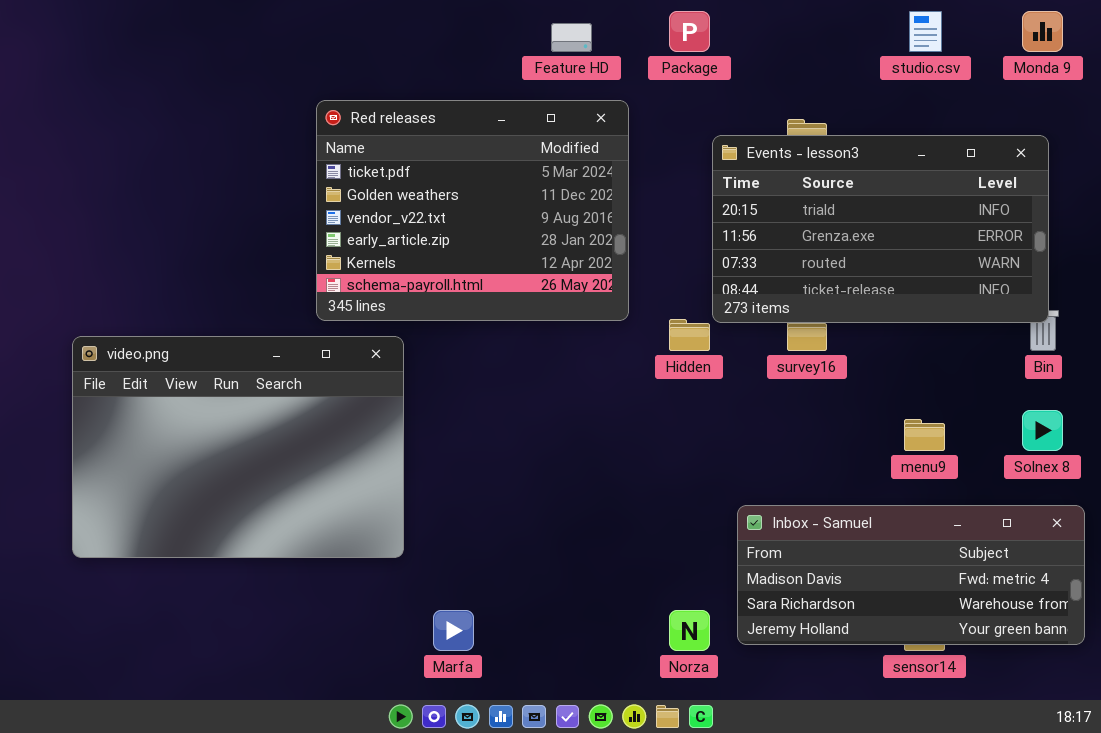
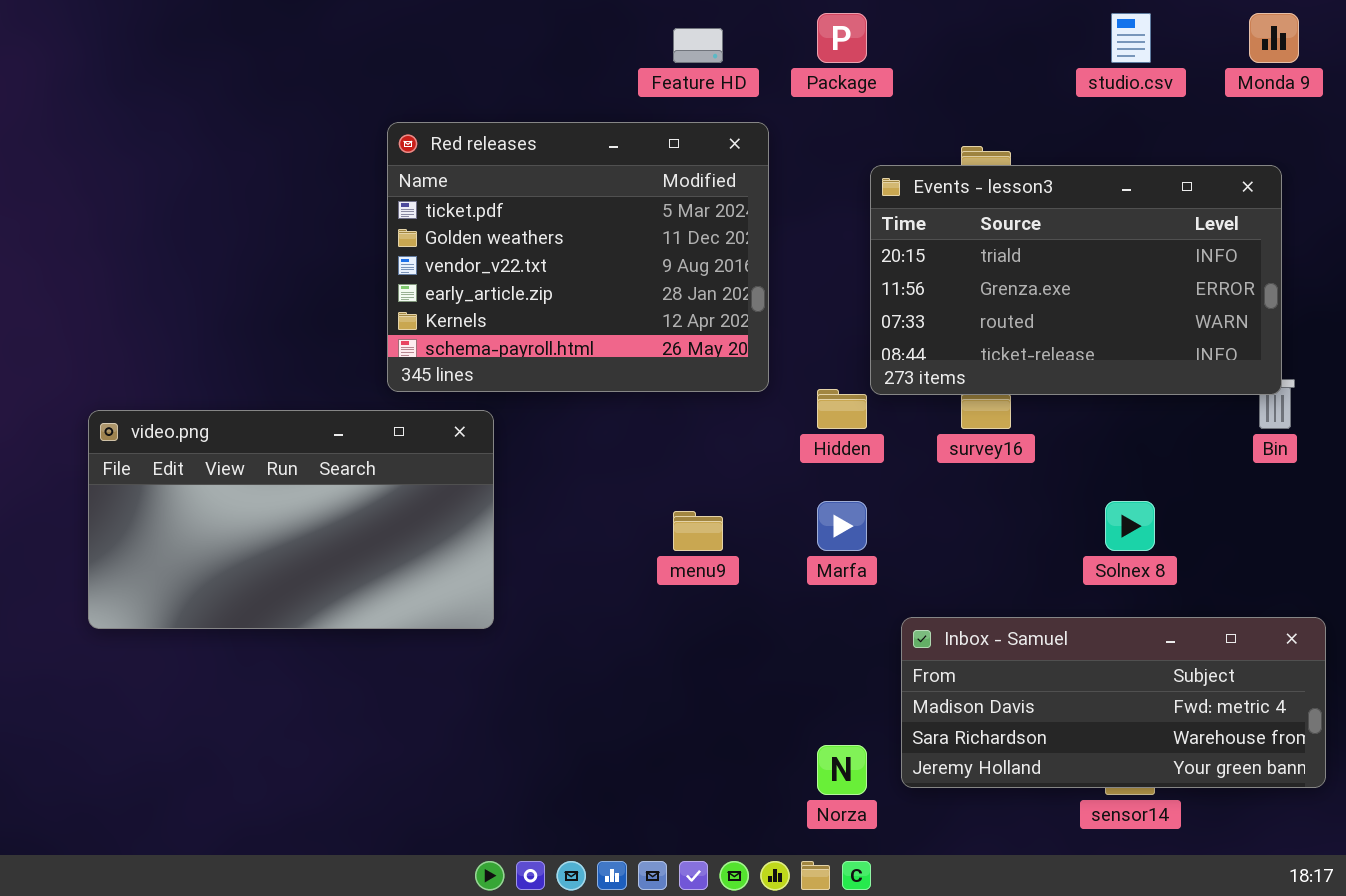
video.png: [72,336,404,558] -> [88,410,494,629], resized
Solnex 8: [1022,410,1063,451] -> [1105,501,1155,551], moved
menu9: [904,419,945,451] -> [673,511,723,551], moved
Marfa: [433,610,474,651] -> [817,501,867,551], moved

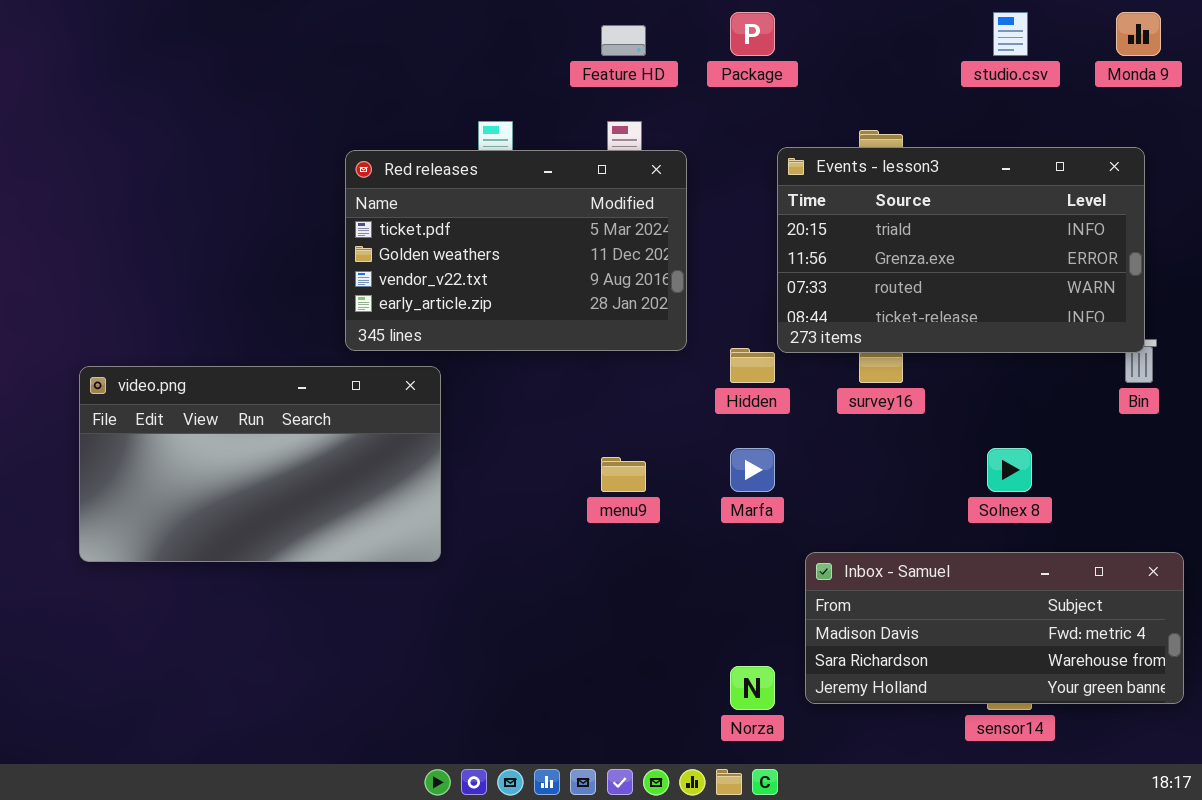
Red releases: [387,122,769,392] -> [345,150,687,351], resized

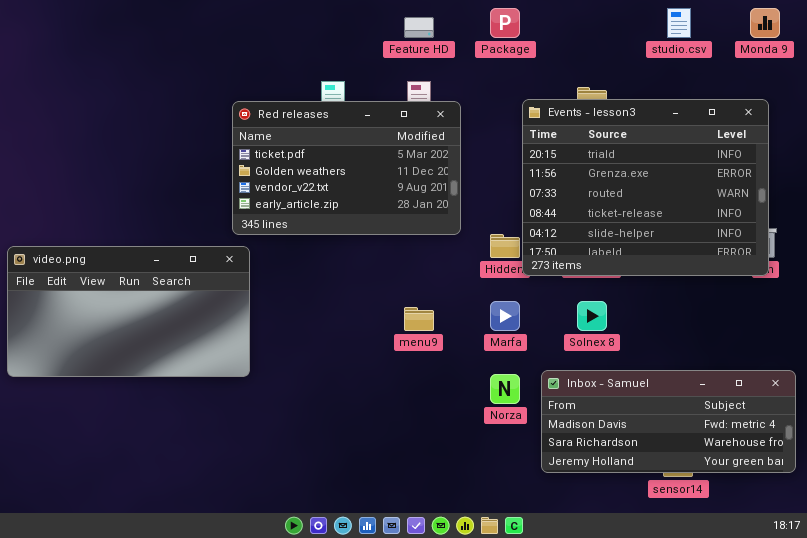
Events - lesson3: [777,147,1145,353] -> [522,99,769,276], resized
video.png: [79,366,441,562] -> [7,246,250,377], moved
Solnex 8: [987,448,1032,492] -> [577,301,607,331], moved
Norza: [730,666,775,710] -> [490,374,520,404], moved

